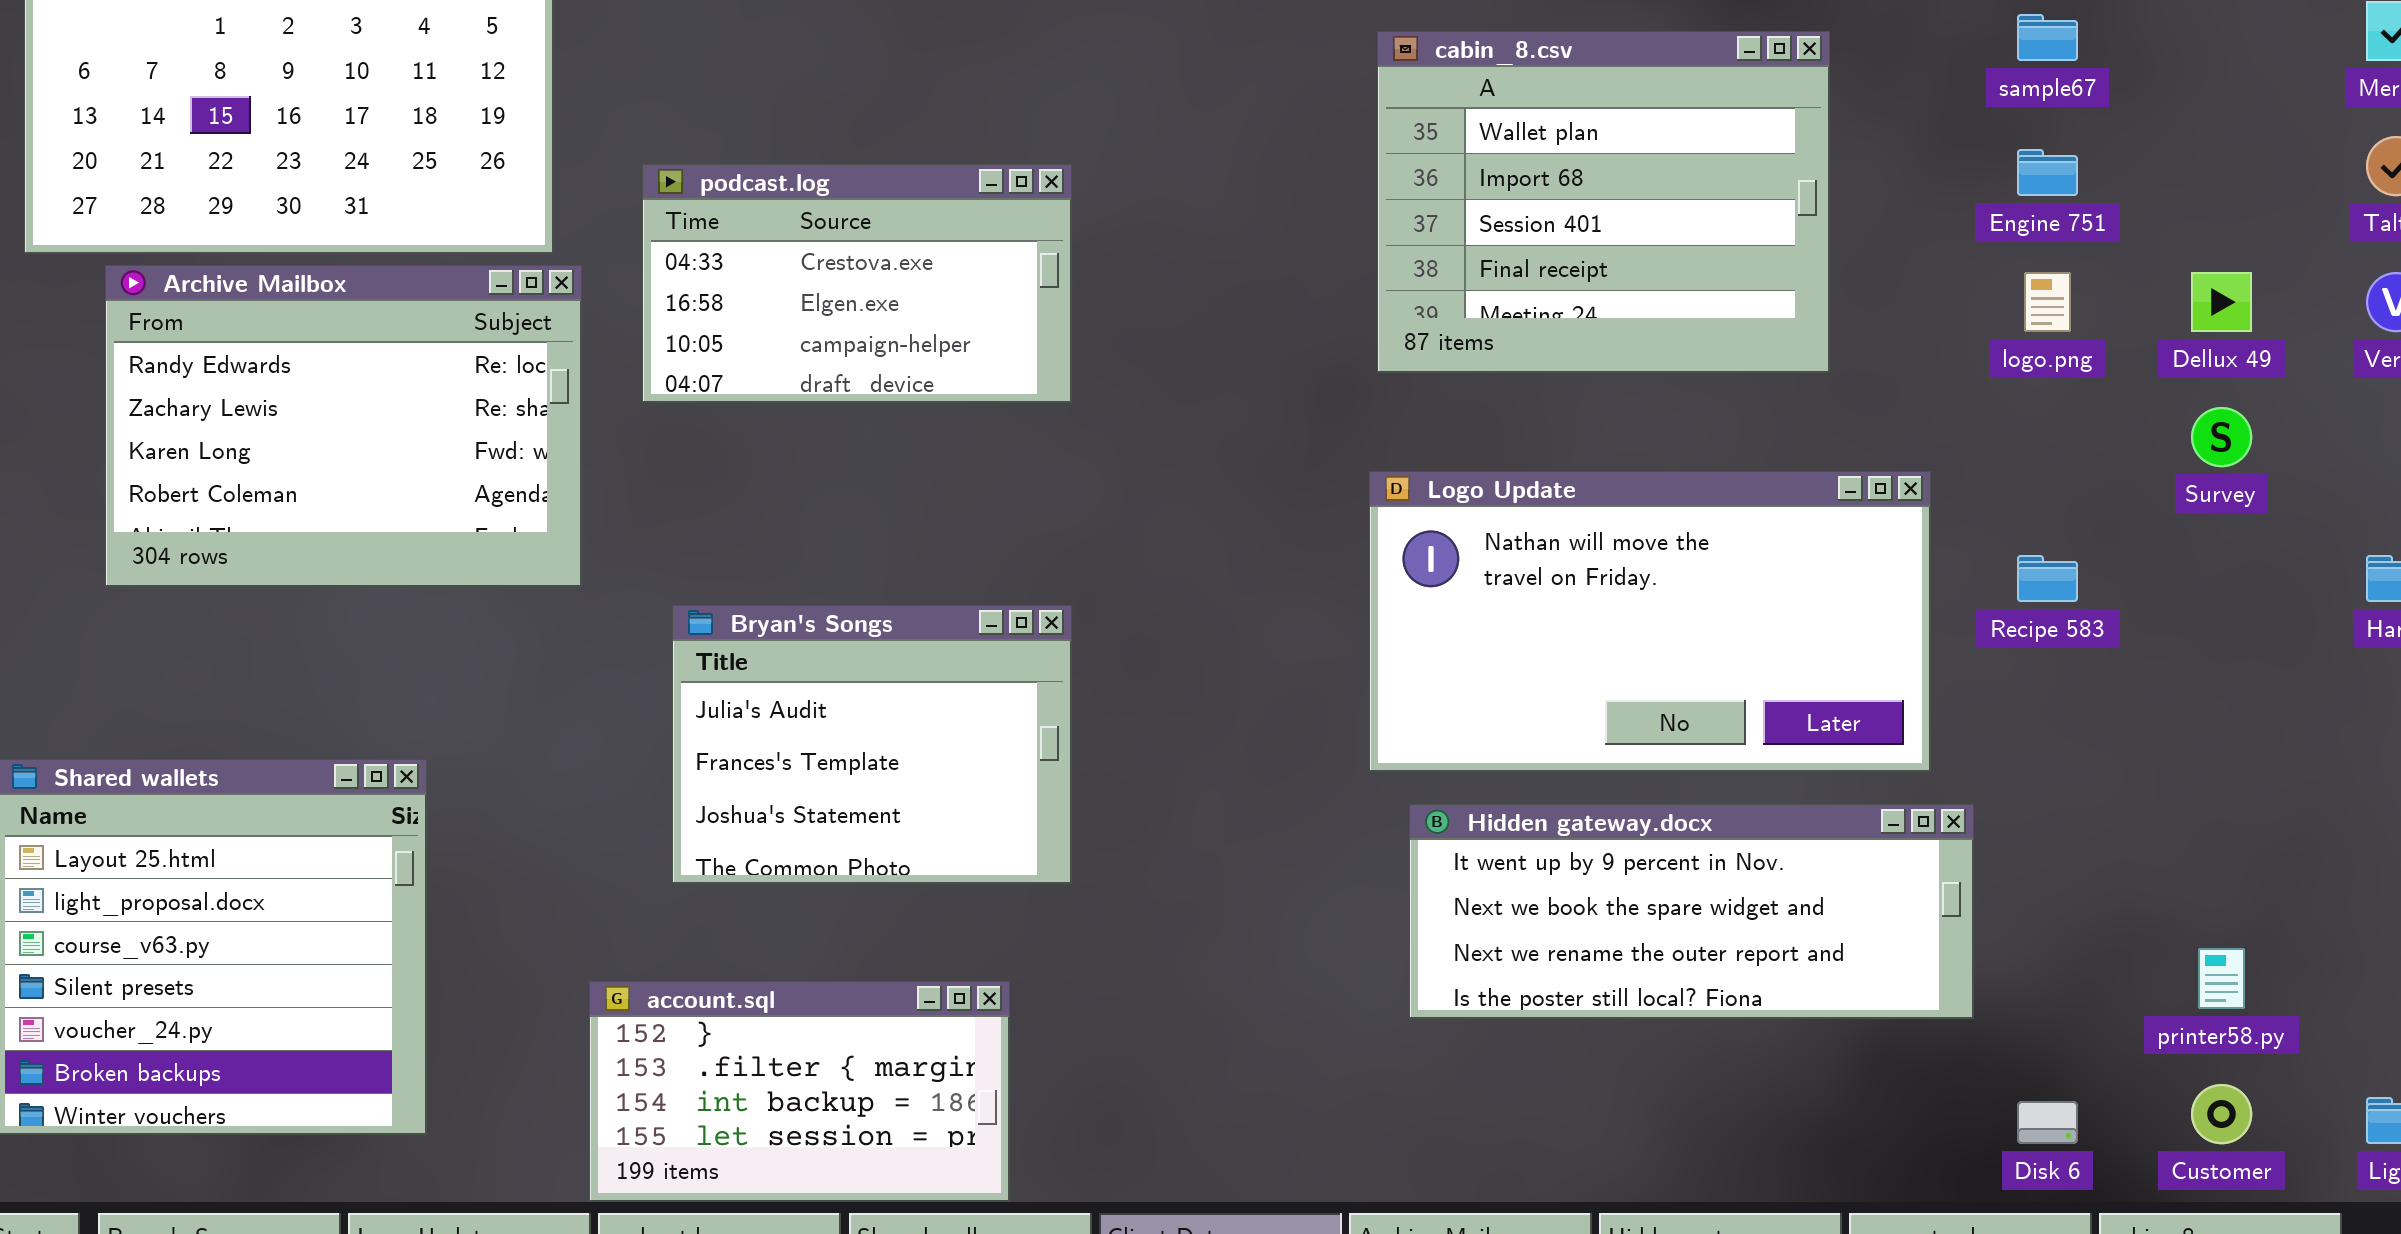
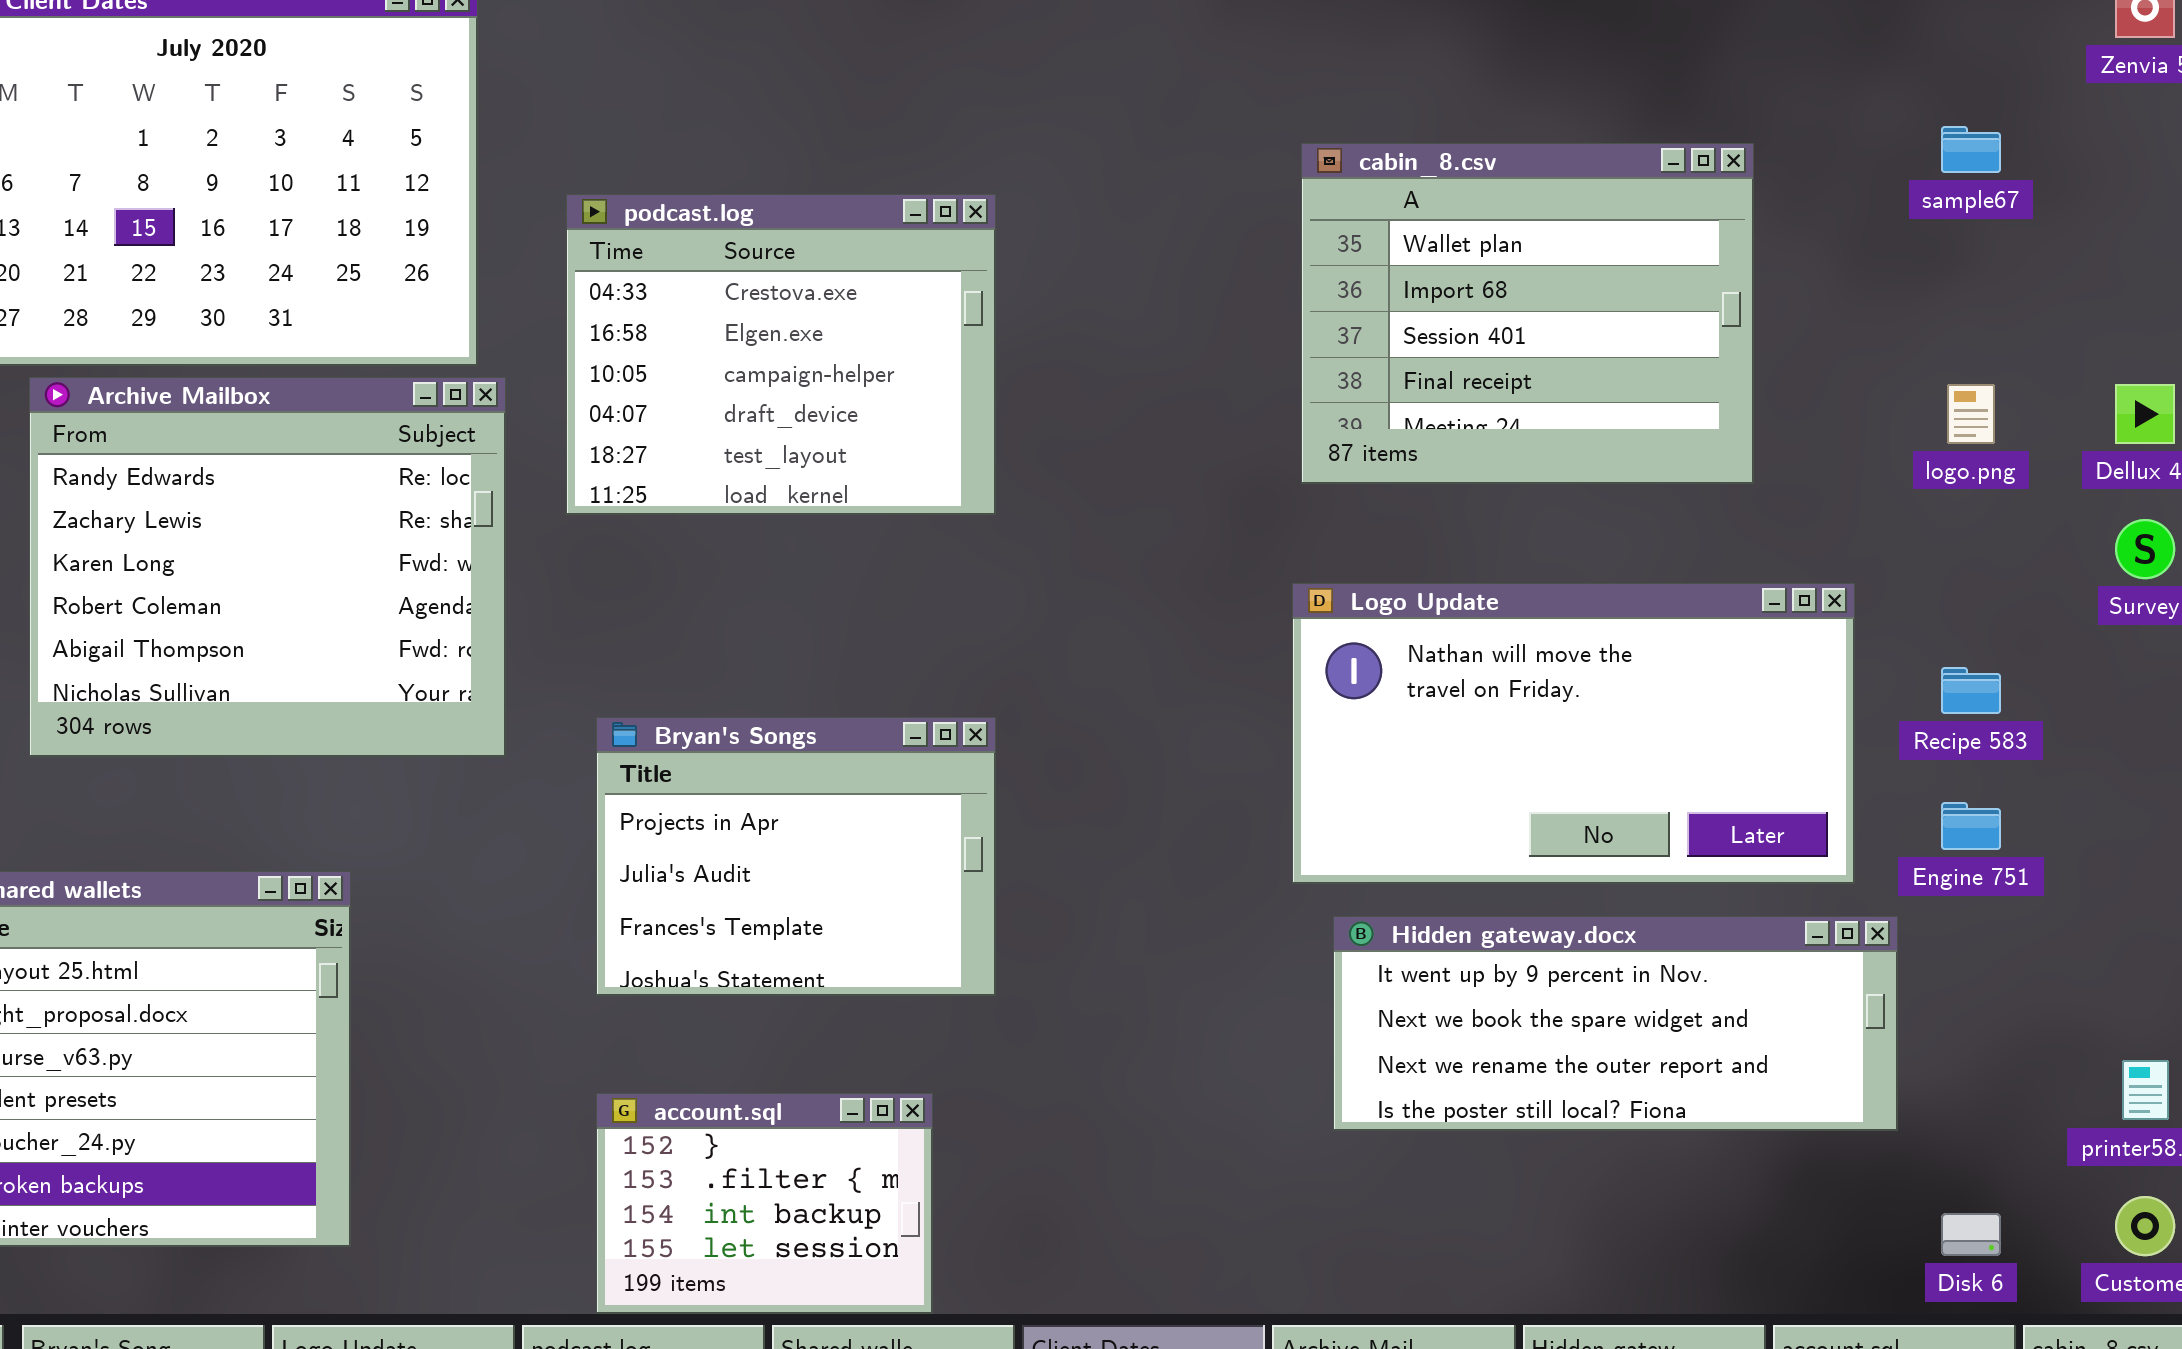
Engine 751: [2017,149,2078,196] -> [1941,802,2001,850], moved
podcast.log: [642,164,1072,403] -> [566,194,996,515], resized
Archive Mailbox: [105,265,582,587] -> [29,377,506,757], resized
Bryan's Songs: [672,605,1072,884] -> [596,717,996,996], scrolled up 1 row
account.sql: [589,981,1010,1202] -> [596,1093,933,1314], resized

